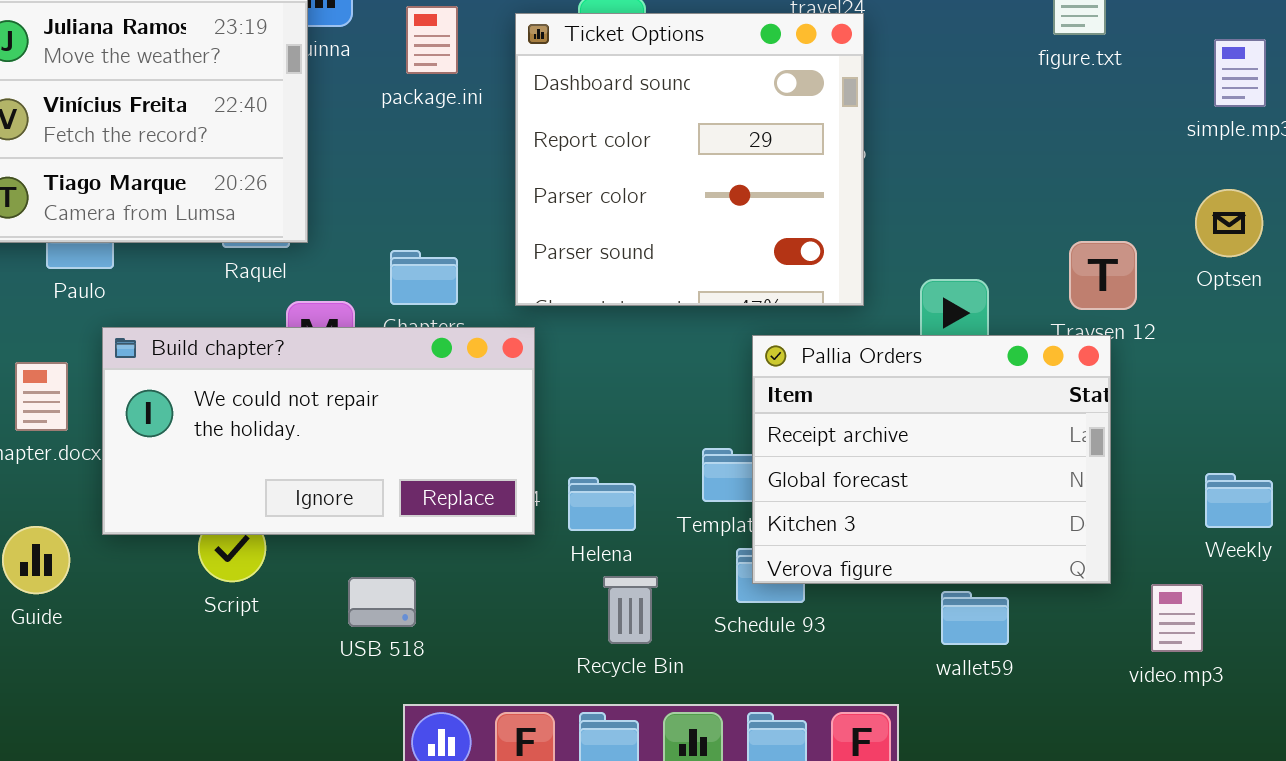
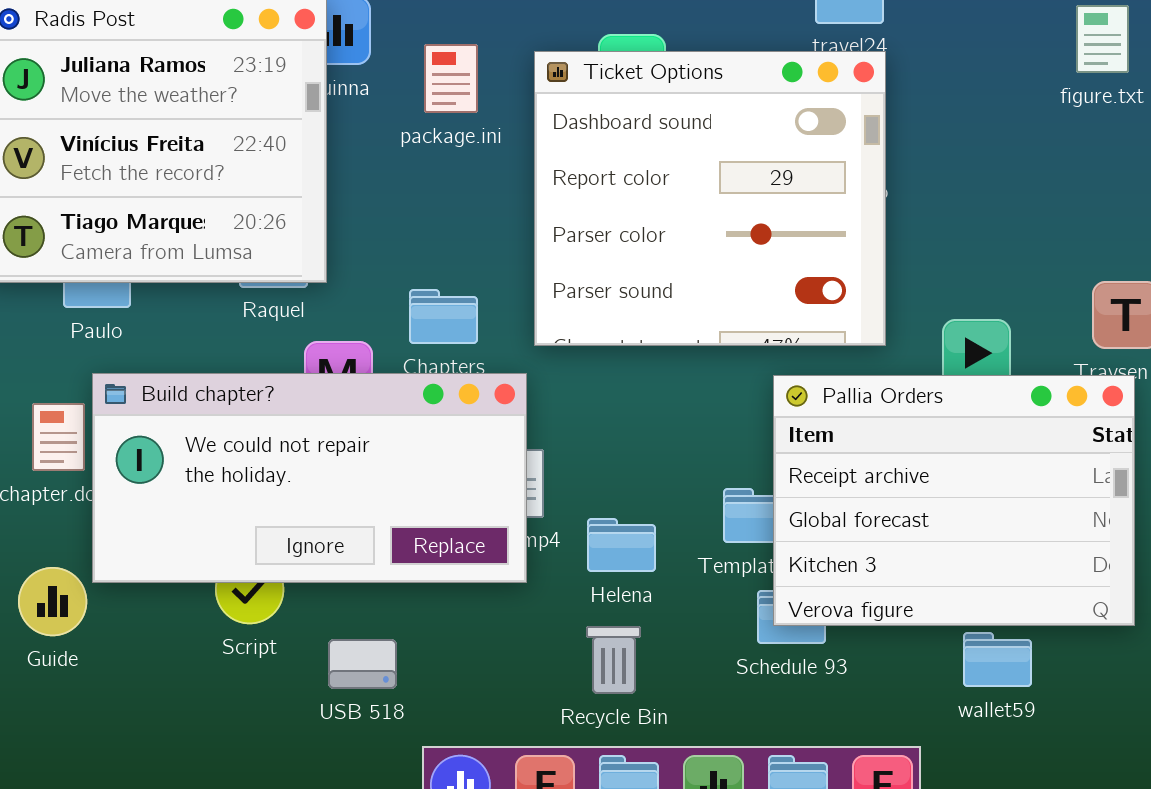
Build chapter?: [102,327,535,535] -> [92,373,527,583], moved
Recycle Bin: [603,576,658,644] -> [586,626,641,694], moved
USB 518: [348,577,416,627] -> [328,639,397,689], moved

